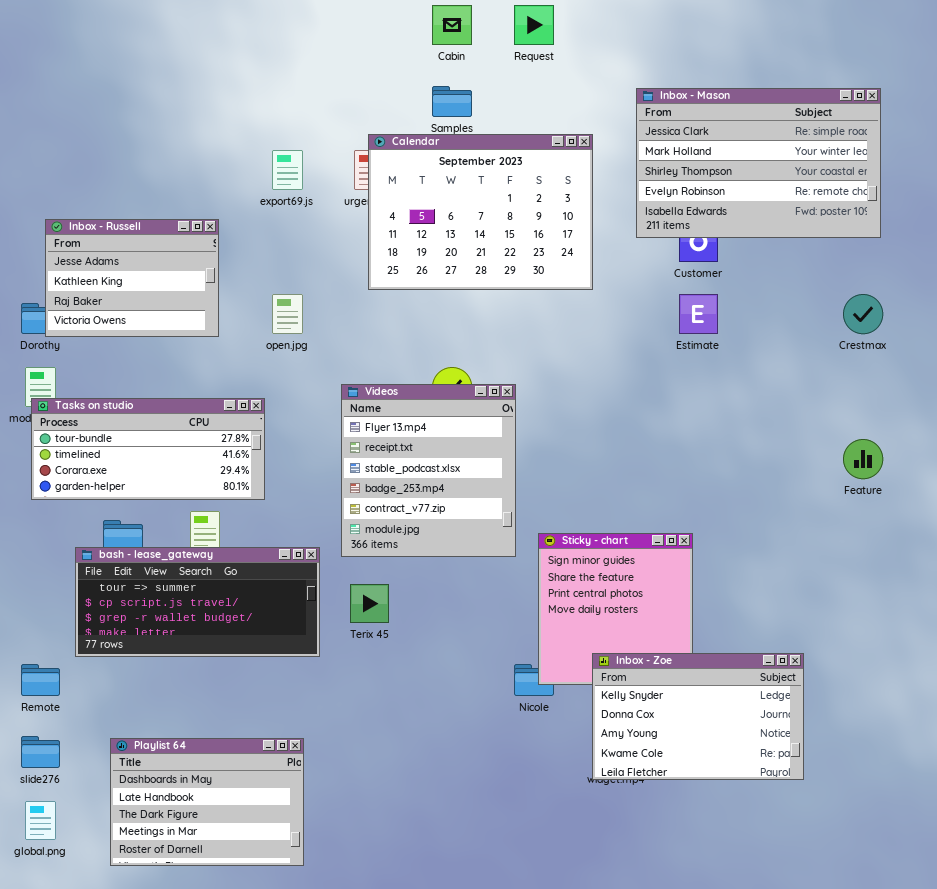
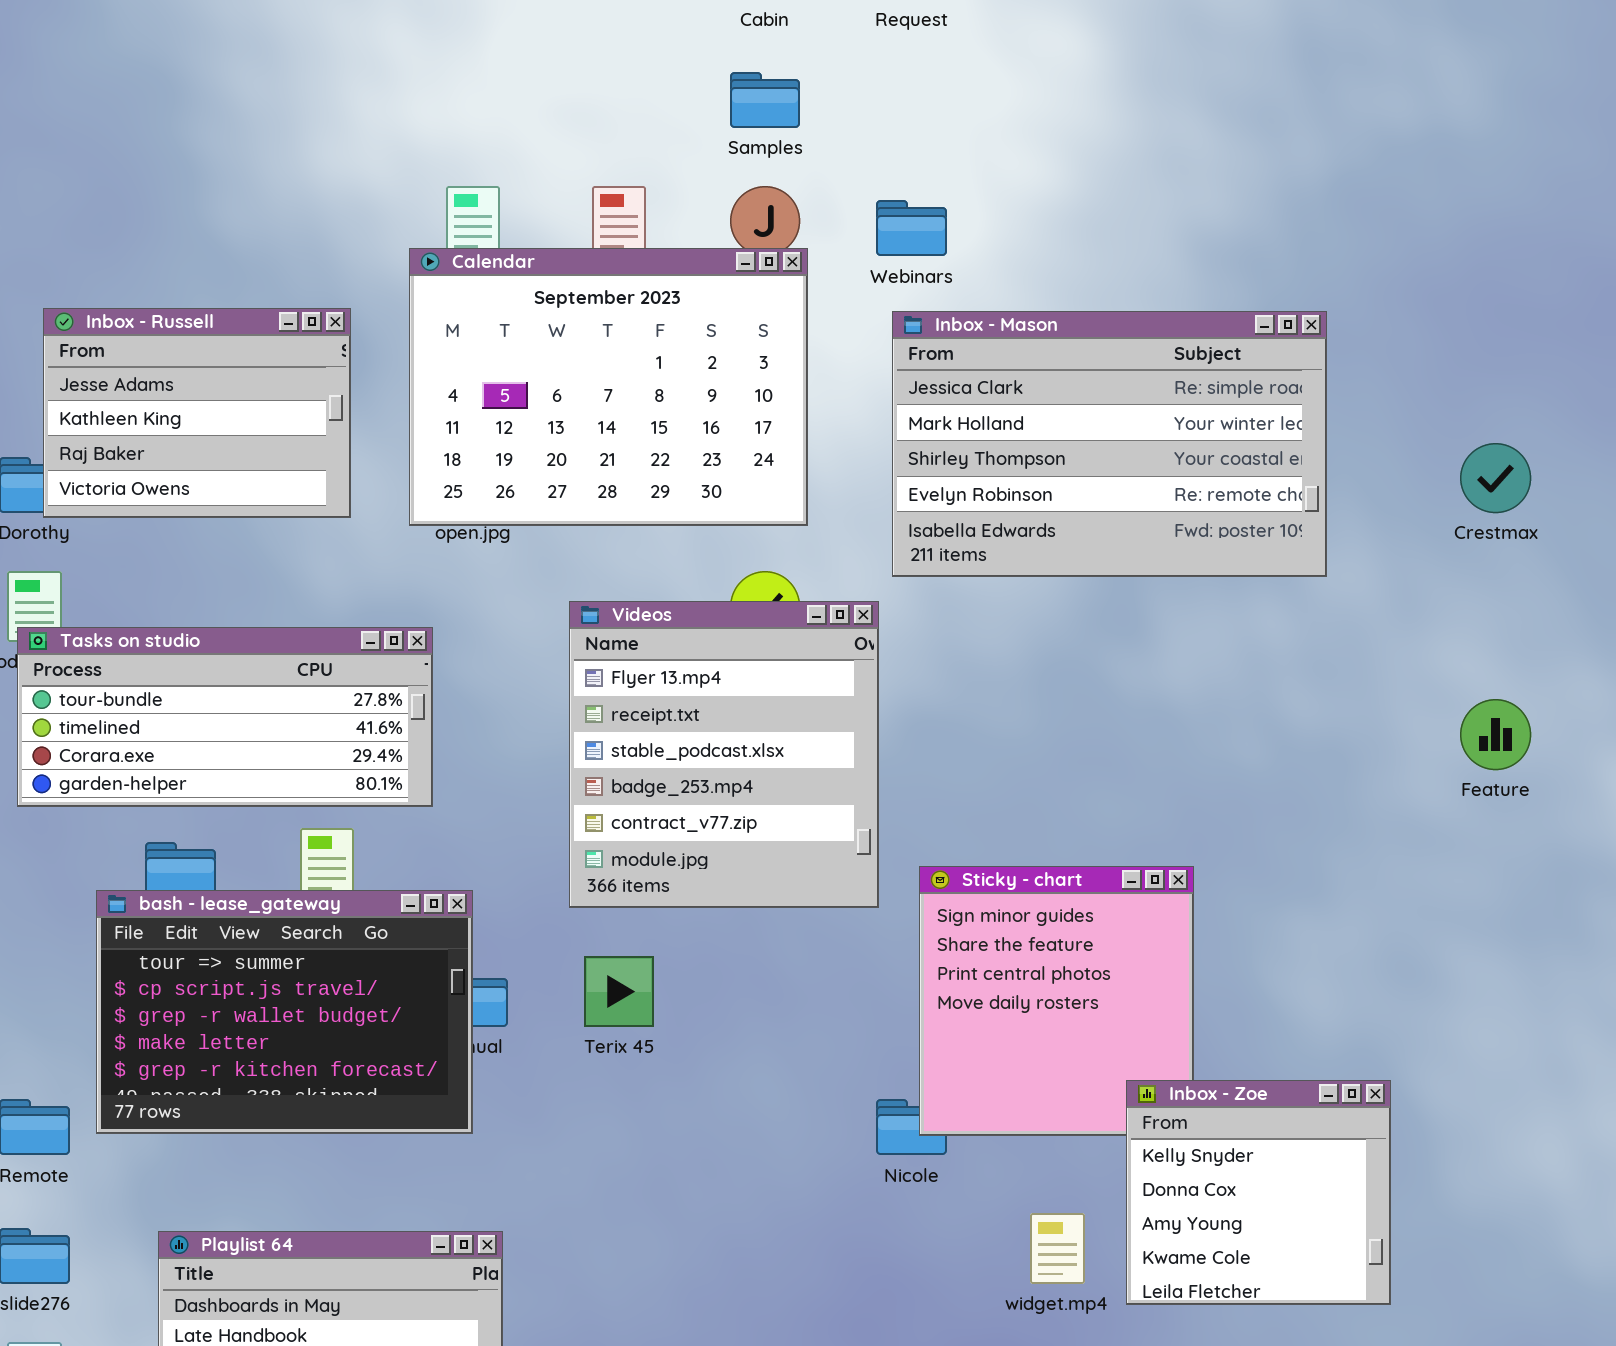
Inbox - Mason: [636,88,881,238] -> [892,311,1327,577], moved
Calendar: [368,134,593,290] -> [409,248,808,526], moved
bash - lease_gateway: [75,547,320,657] -> [96,890,473,1134], resized
Inbox - Zoe: [592,653,804,780] -> [1126,1080,1391,1305], resized

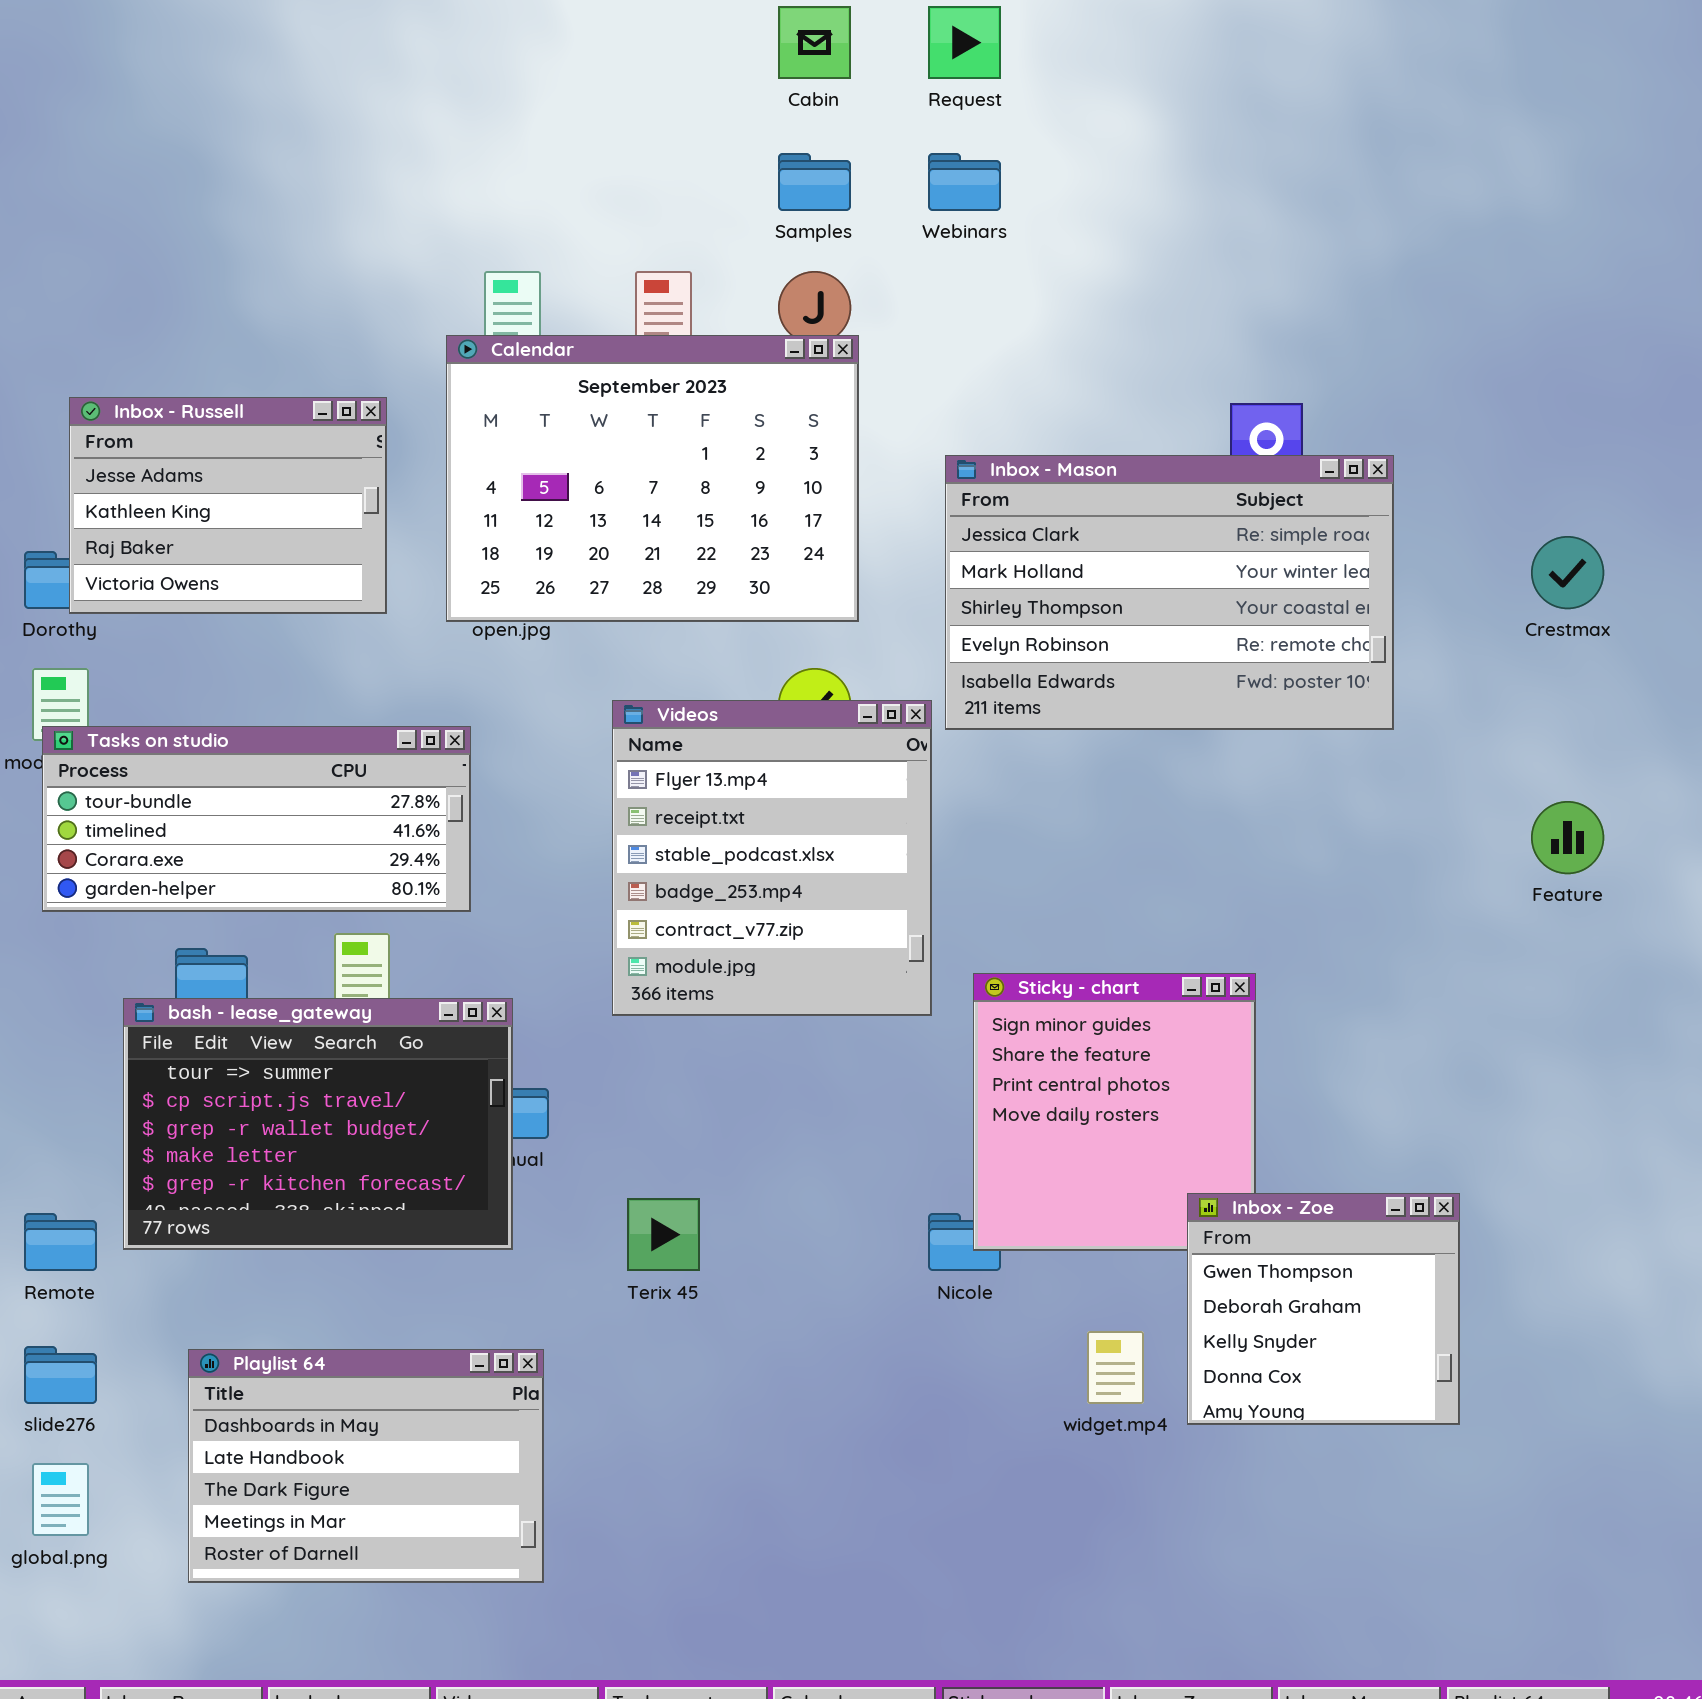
Webinars: [876,200,947,256] -> [928,153,1001,211], moved
Inbox - Mason: [892,311,1327,577] -> [945,455,1394,730], moved
Terix 45: [584,956,654,1027] -> [627,1198,700,1271], moved
Inbox - Zoe: [1126,1080,1391,1305] -> [1187,1193,1460,1425], scrolled up 2 rows

